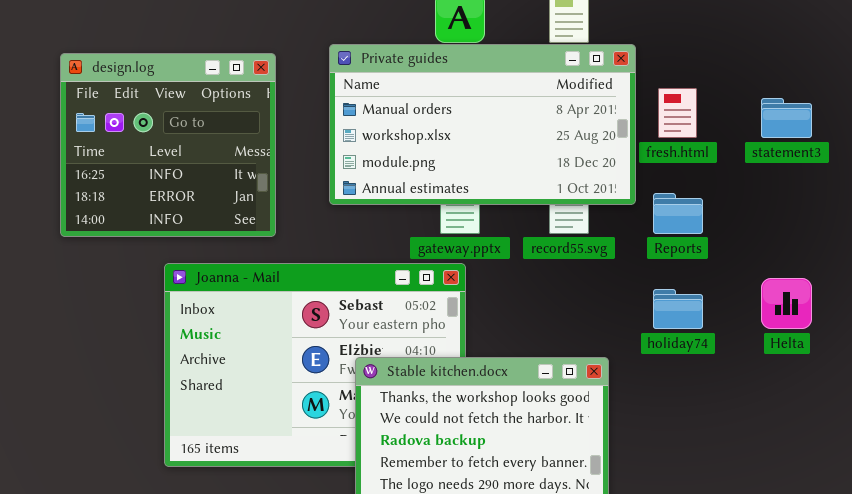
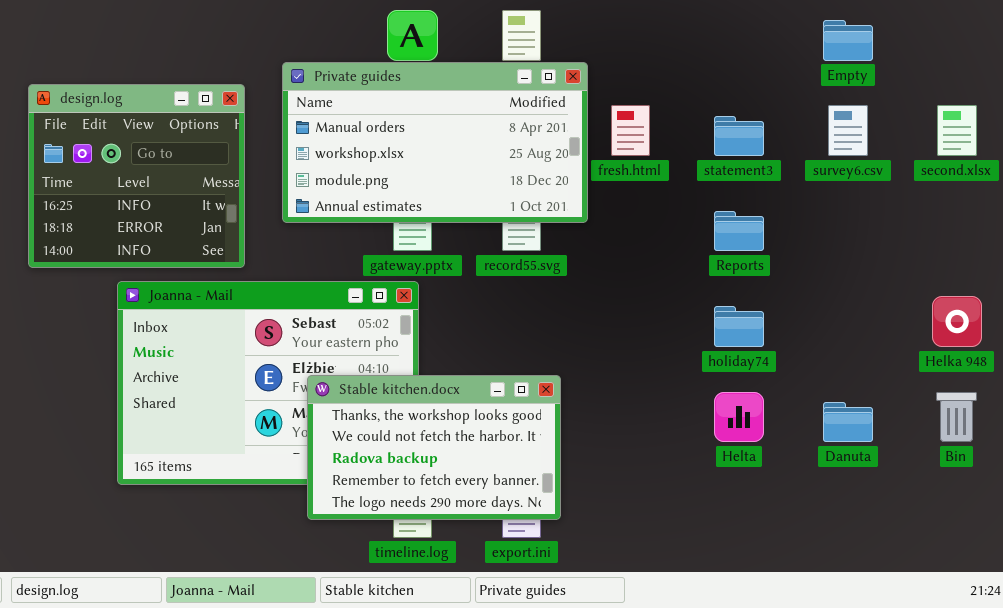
design.log: [60,53,276,237] -> [28,84,245,268], moved
Reports: [653,193,703,234] -> [714,211,764,251], moved
Helta: [761,278,812,329] -> [714,392,764,442], moved
holiday74: [653,289,703,329] -> [714,306,764,347], moved

